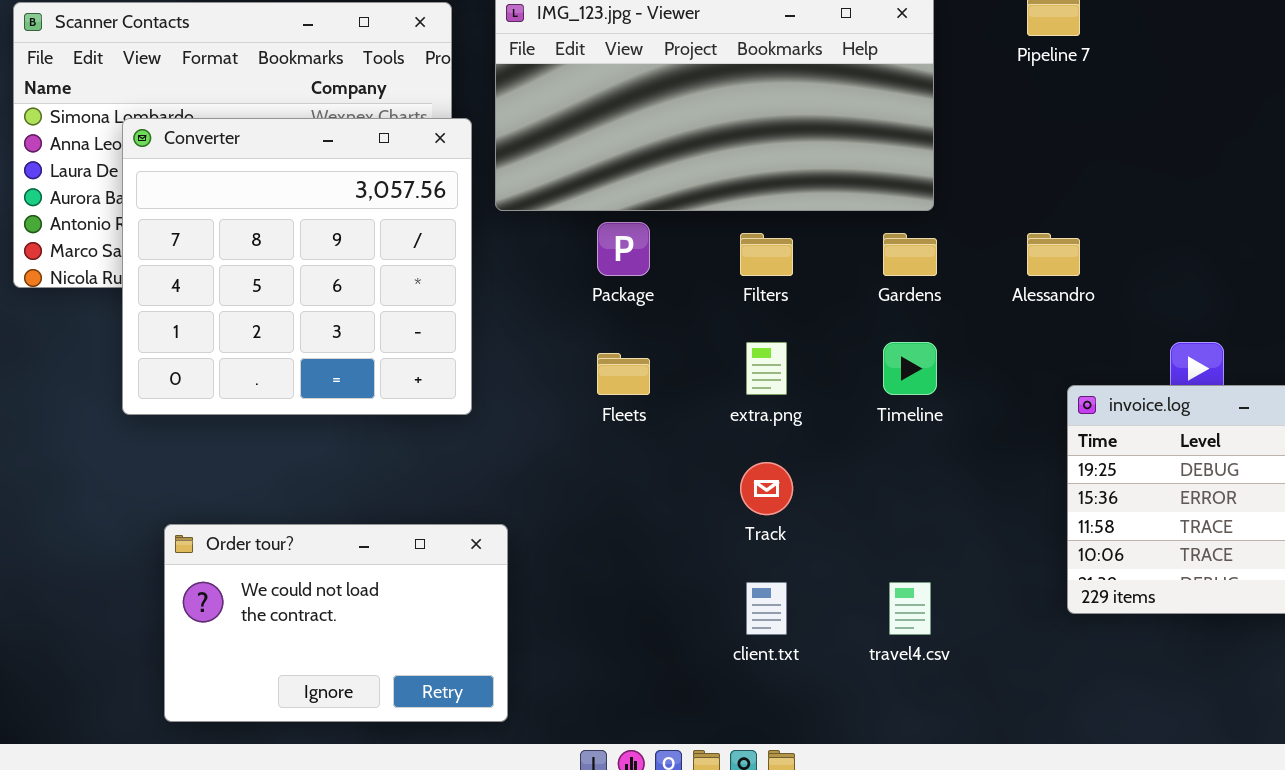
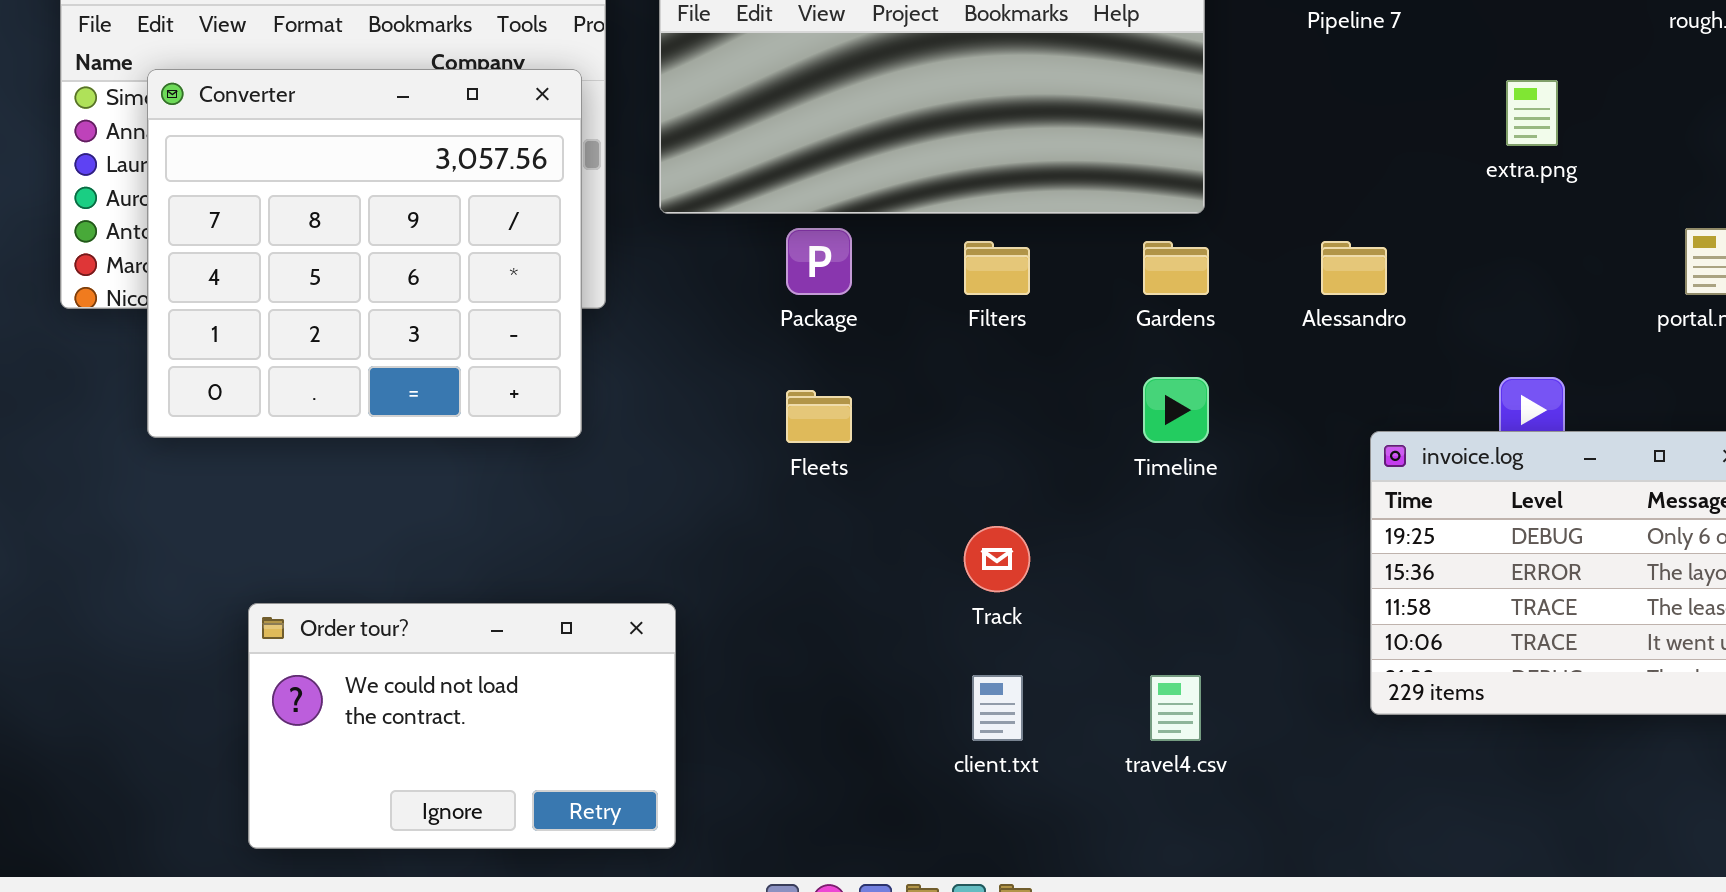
Converter: [122,118,472,415] -> [147,69,582,438], moved
extra.png: [746,342,787,395] -> [1506,80,1558,146], moved

